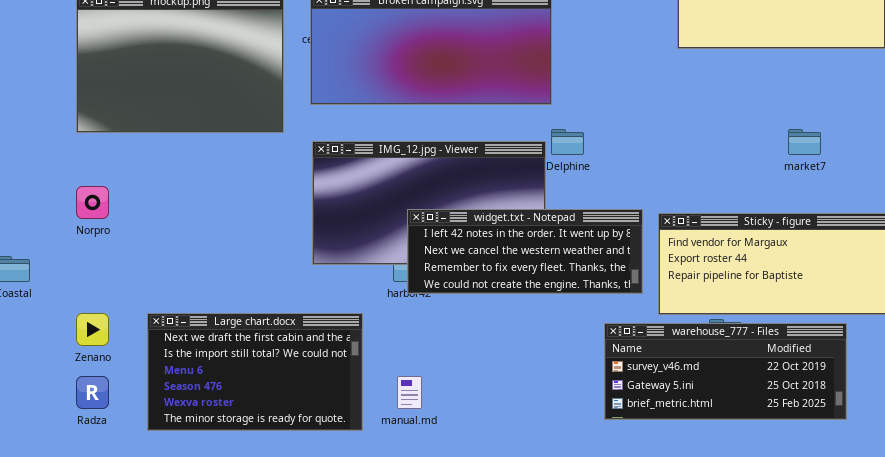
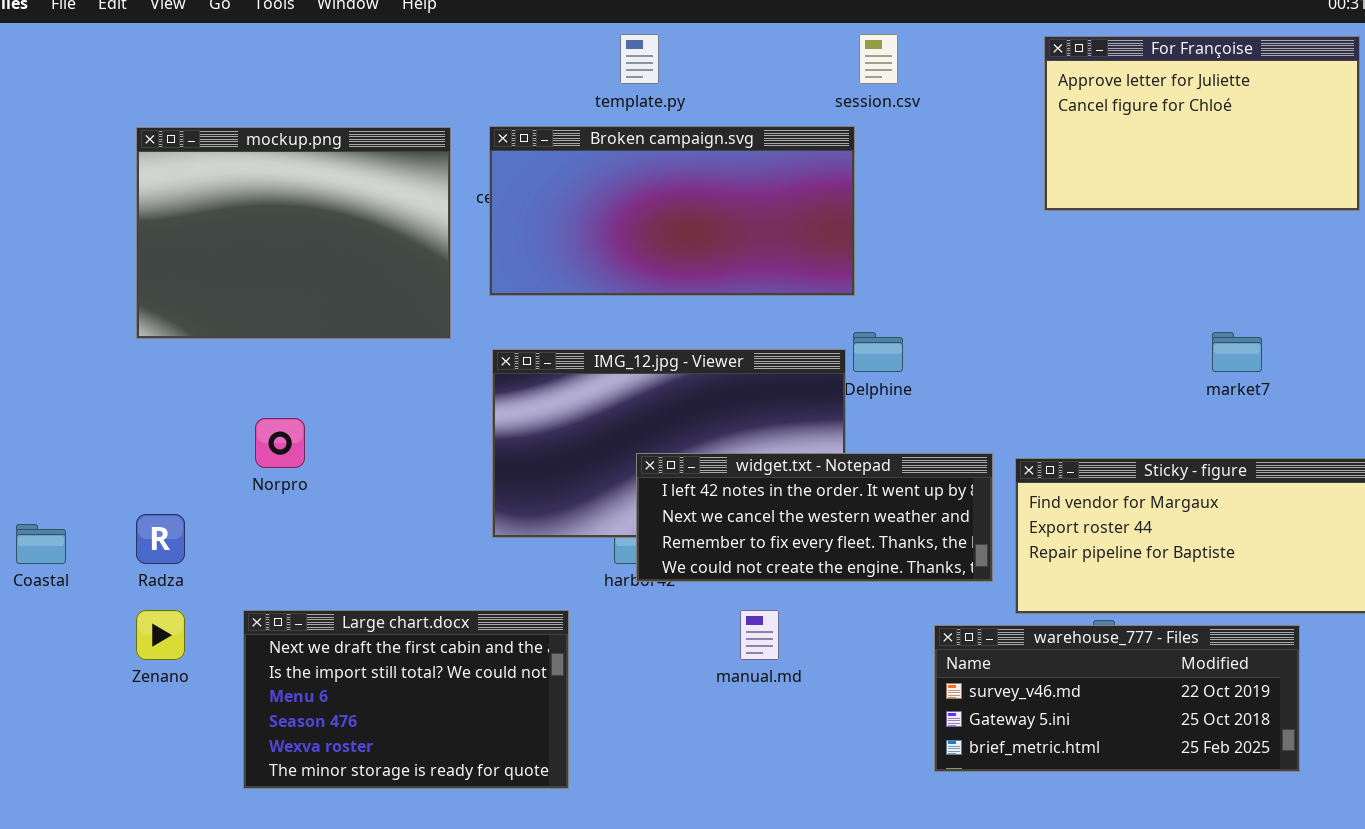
Norpro: [76,186,109,219] -> [255,418,305,468], moved
Radza: [76,376,109,409] -> [136,514,185,564], moved
manual.md: [397,376,422,409] -> [740,610,779,660], moved

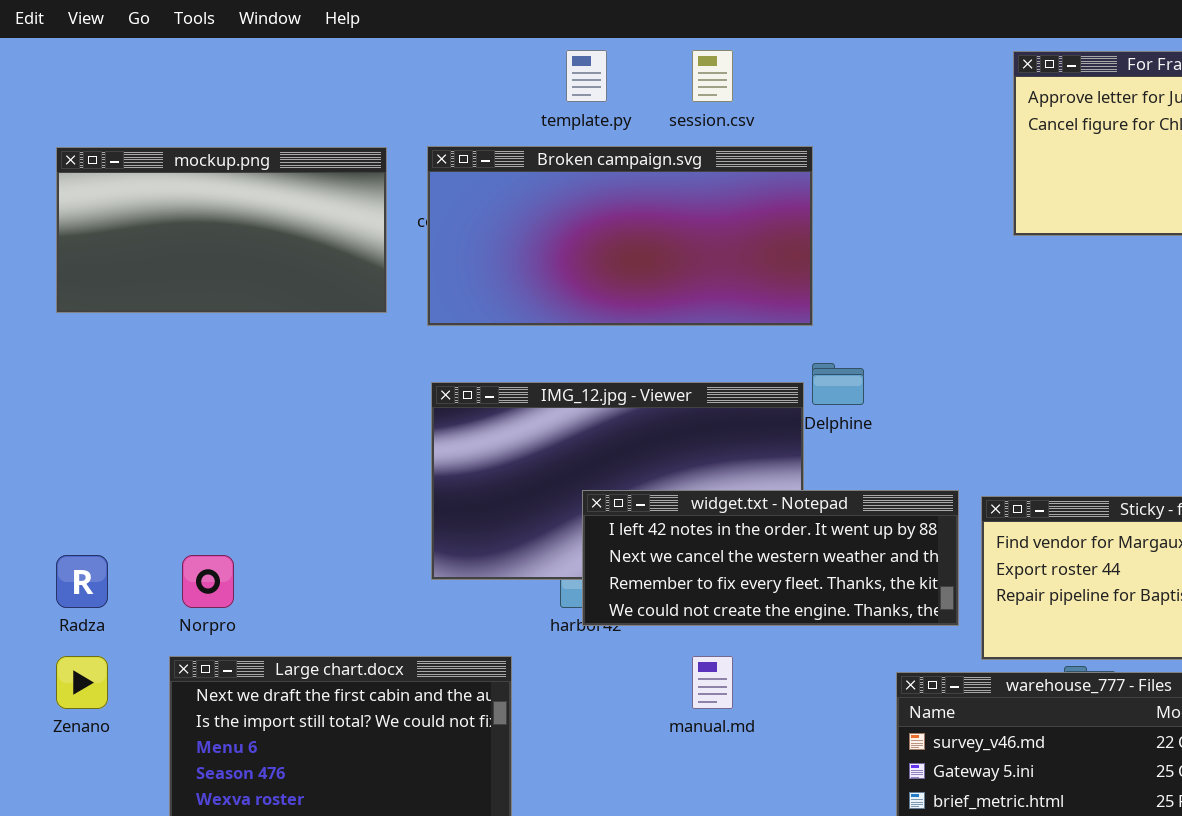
session.csv: [859,34,898,84] -> [692,50,733,102], moved
mockup.png: [136,127,451,339] -> [56,147,387,313], resized
Norpro: [255,418,305,468] -> [182,555,234,608], moved

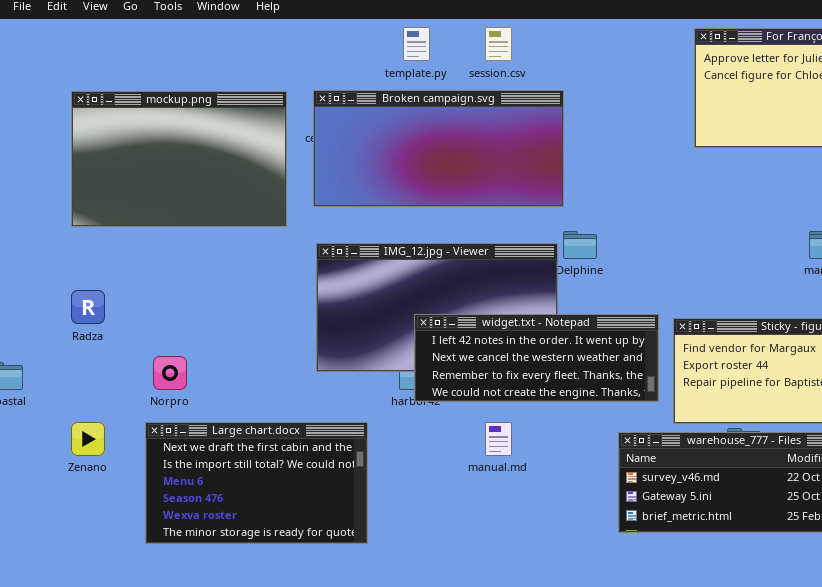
mockup.png: [56,147,387,313] -> [71,91,287,227], resized
Radza: [56,555,108,608] -> [71,290,105,324], moved

